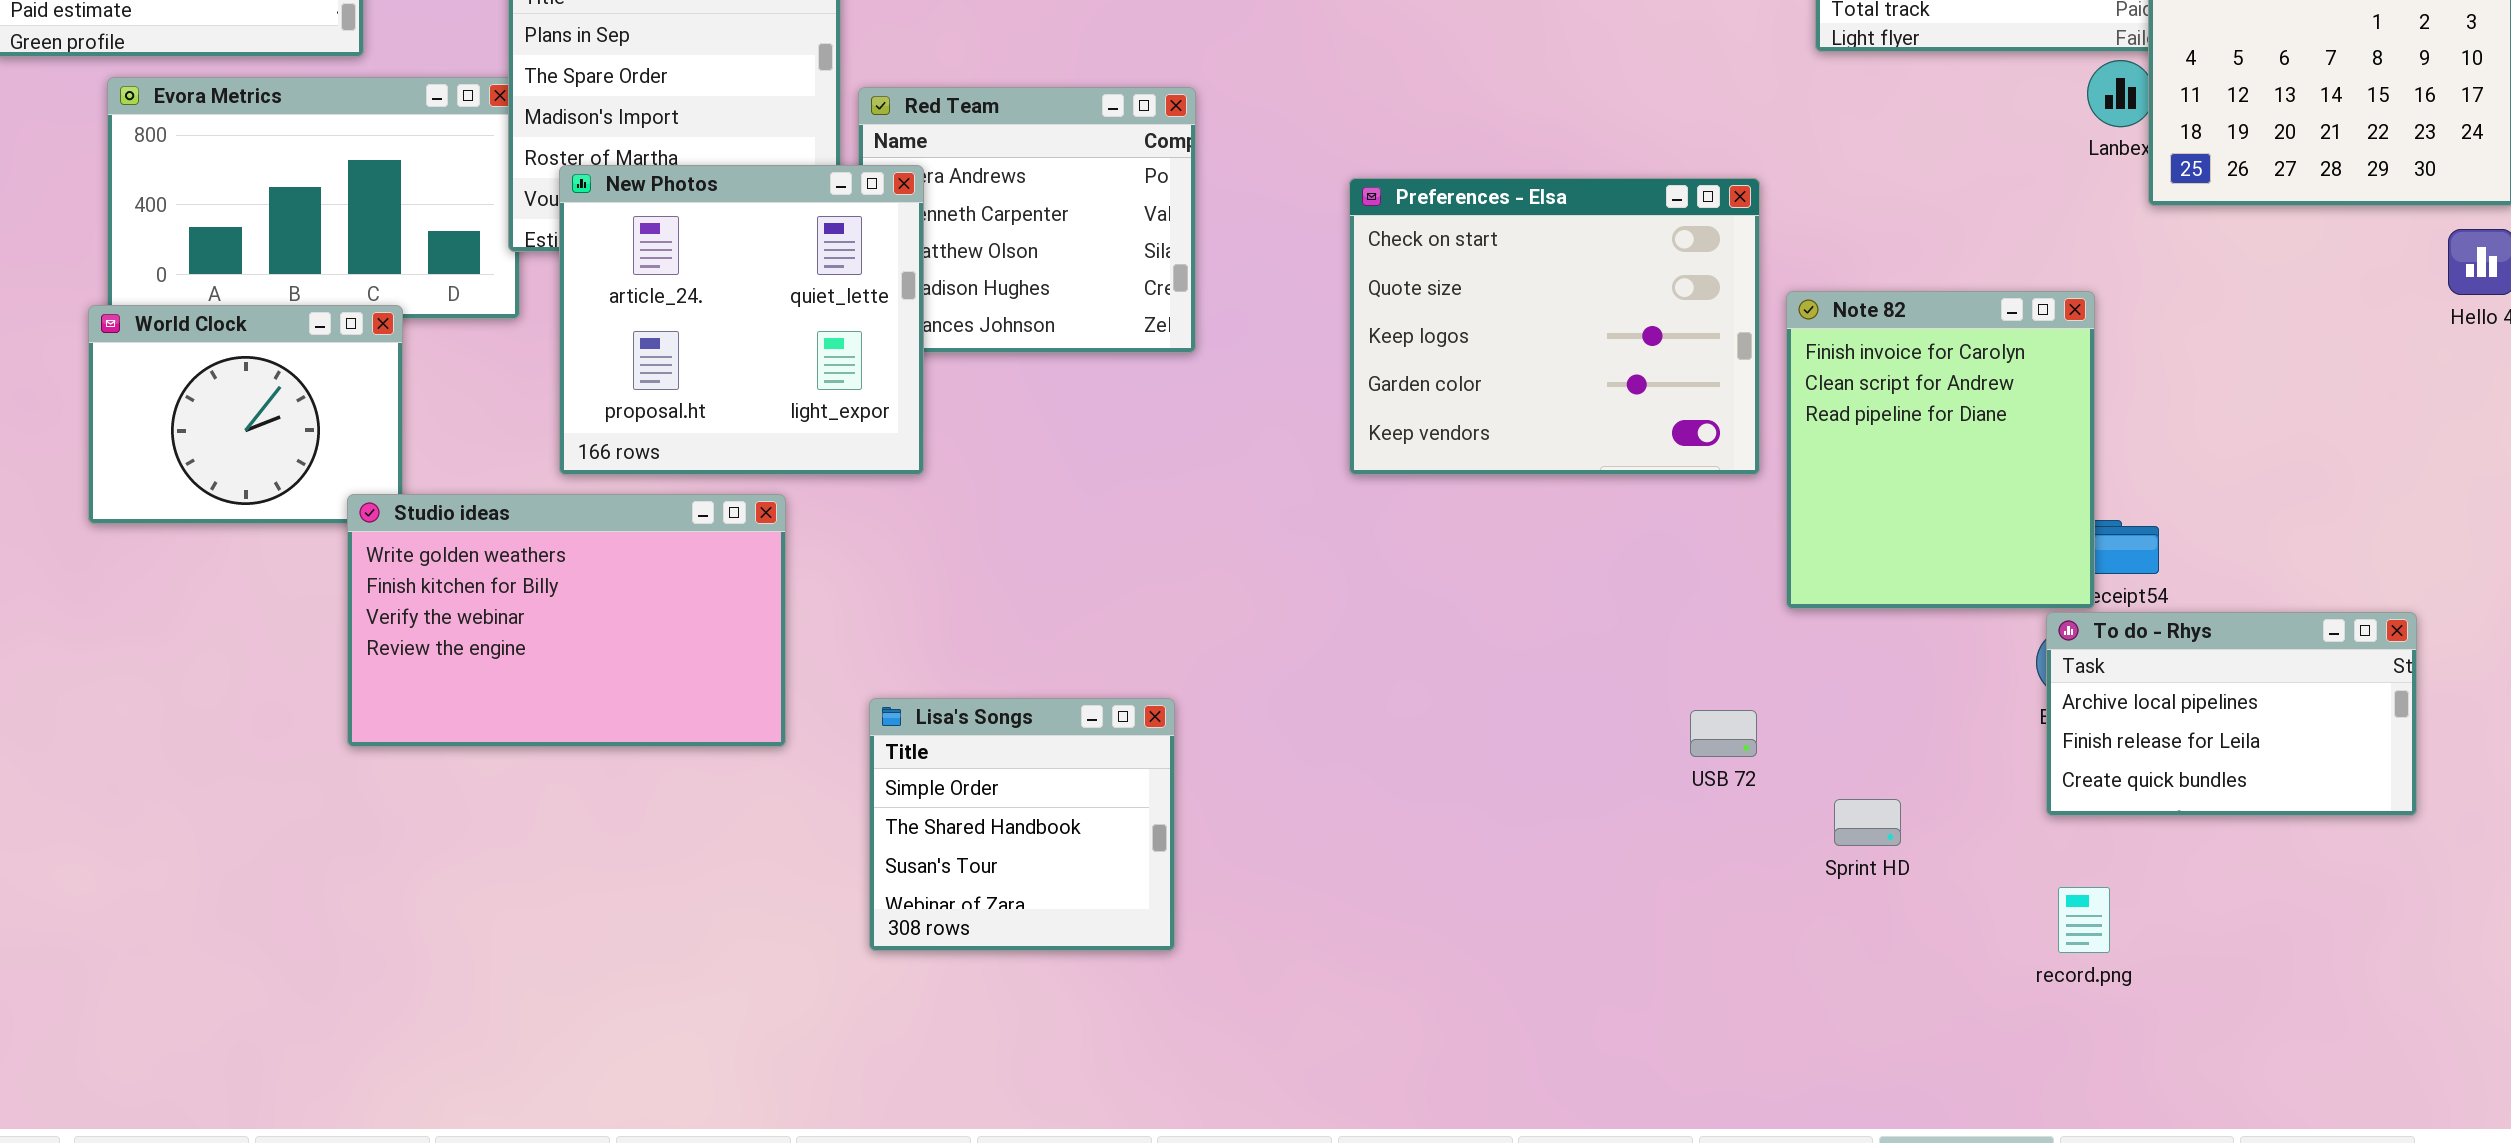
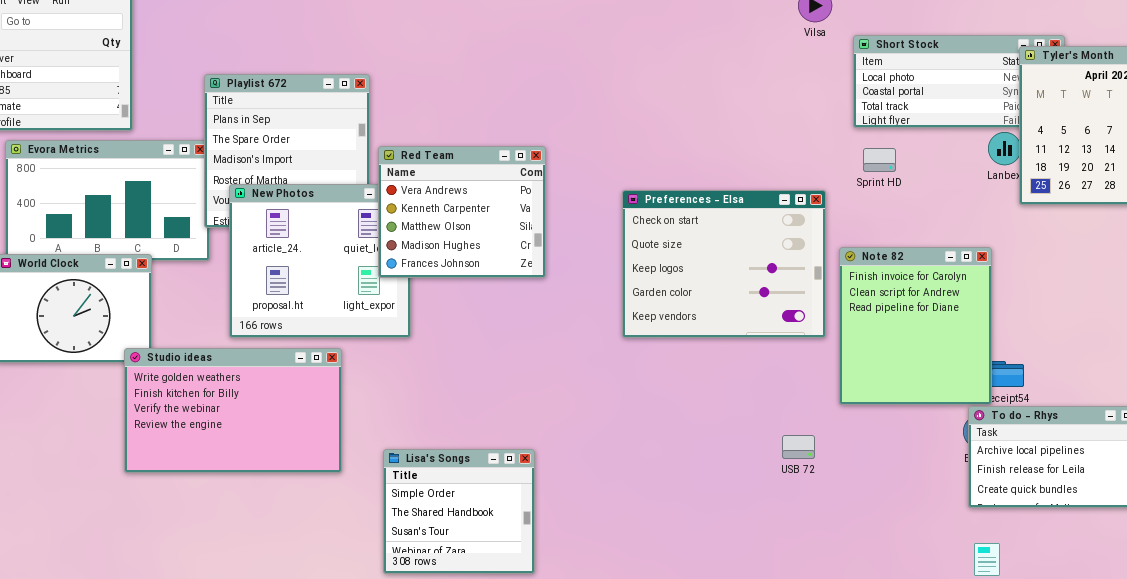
Red Team: [858,87,1196,353] -> [378,146,546,278], raised
USB 72: [1690,710,1757,757] -> [782,435,815,459], moved
Sprint HD: [1834,799,1901,846] -> [863,148,896,172], moved

